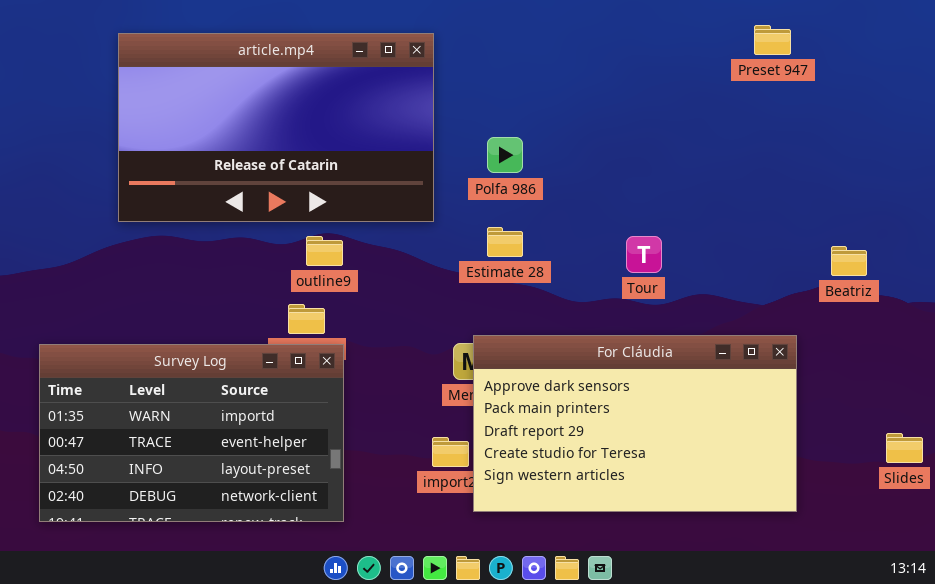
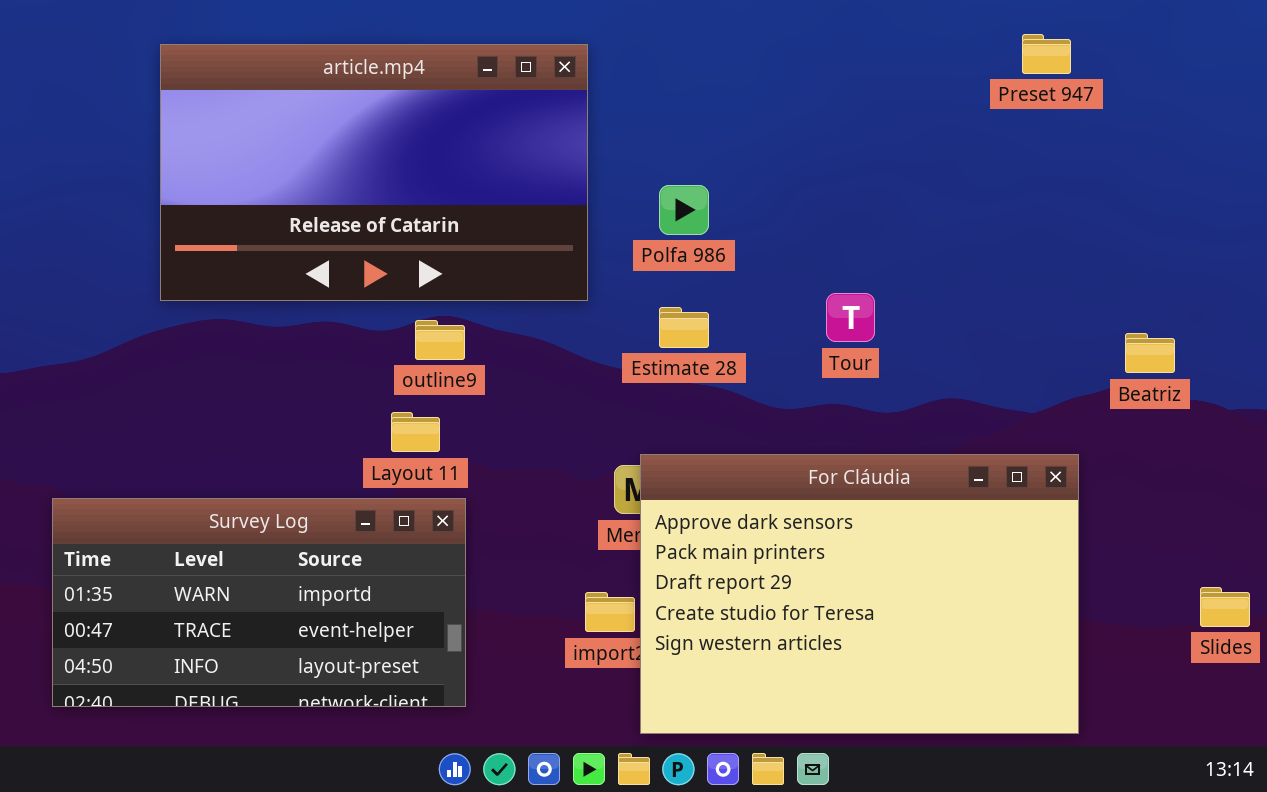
Tour: [626,236,662,273] -> [826,293,875,342], moved
For Cláudia: [473,335,797,512] -> [640,454,1079,734], resized
Survey Log: [39,344,344,522] -> [52,498,466,707], resized

